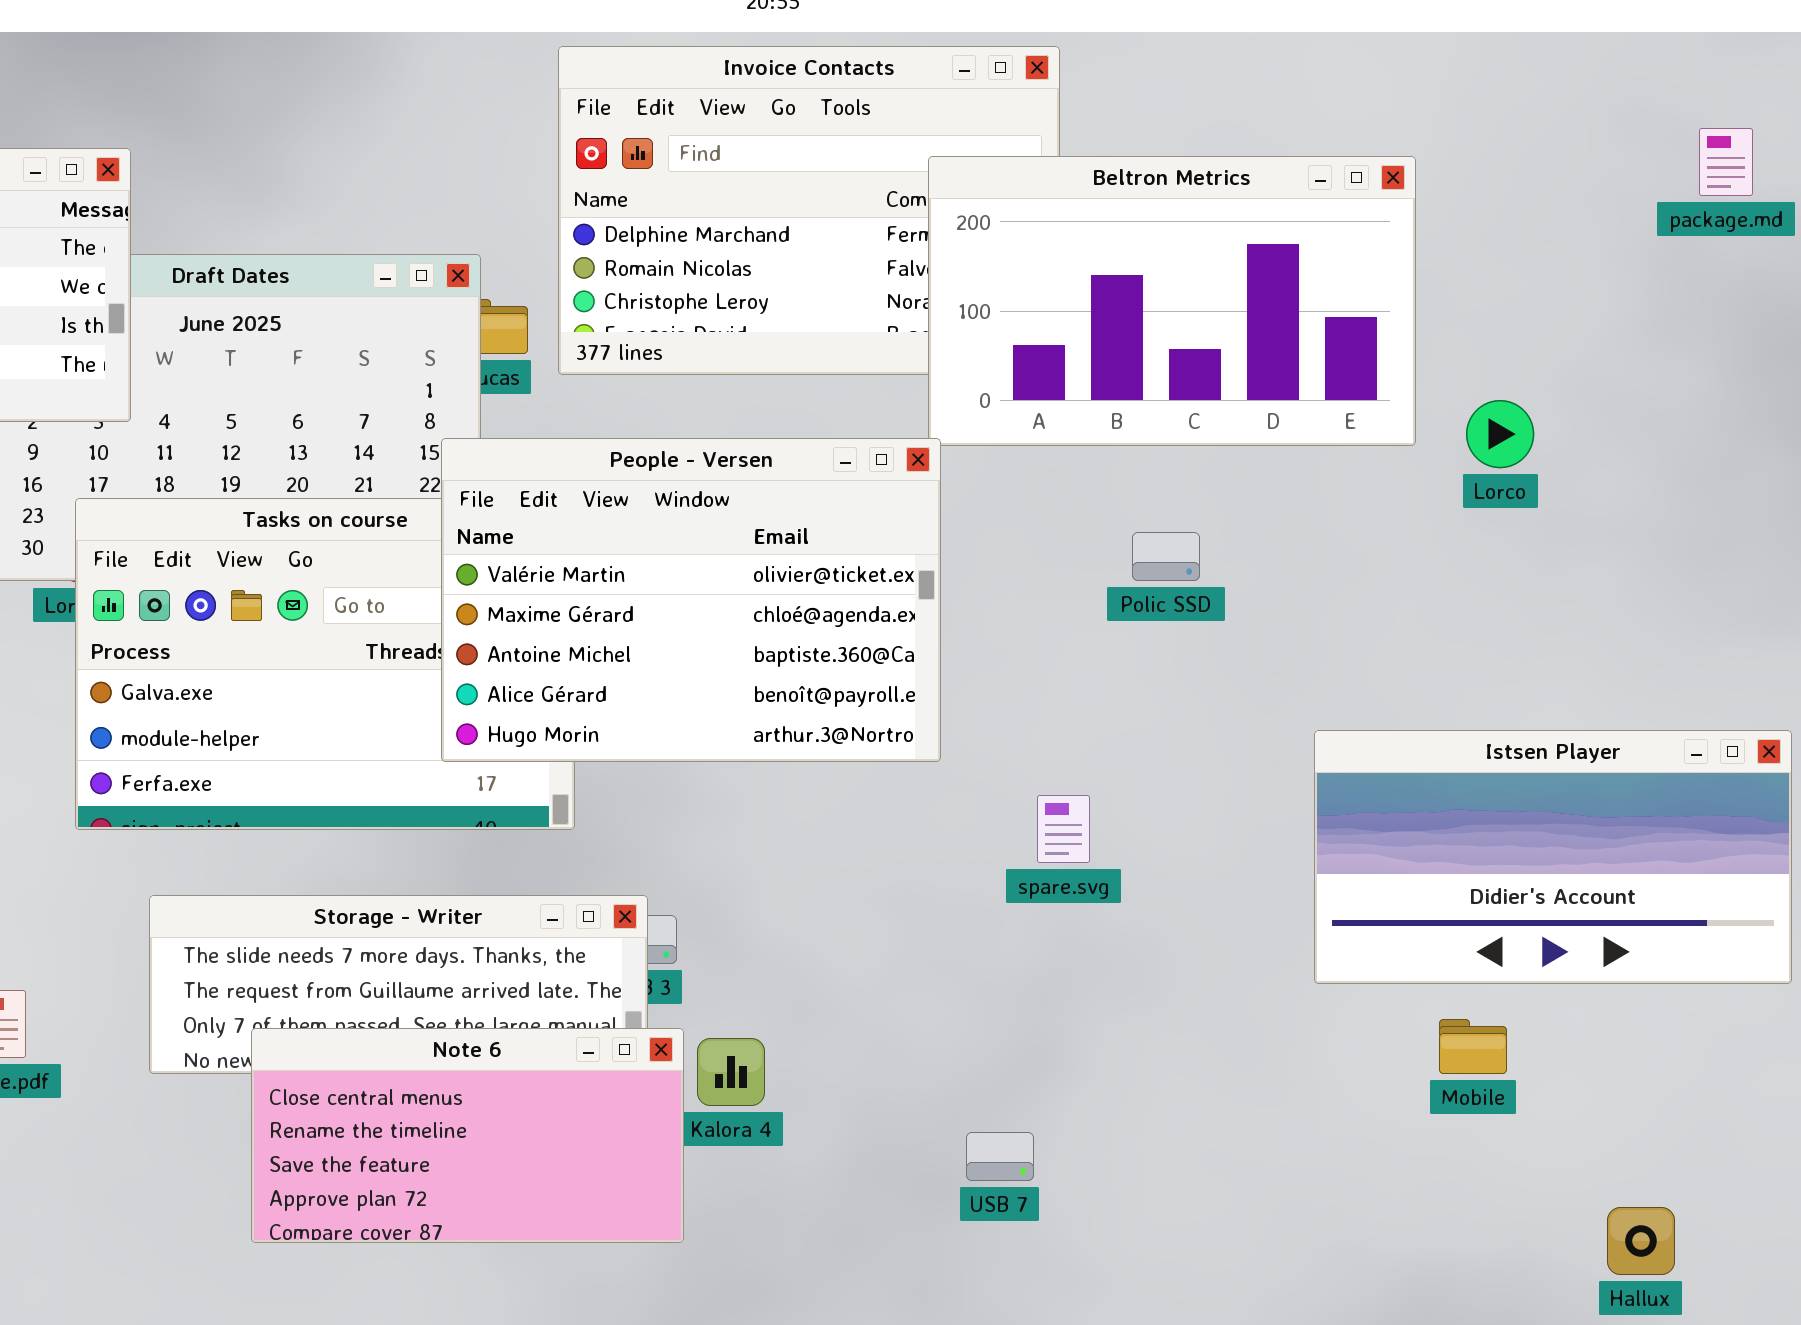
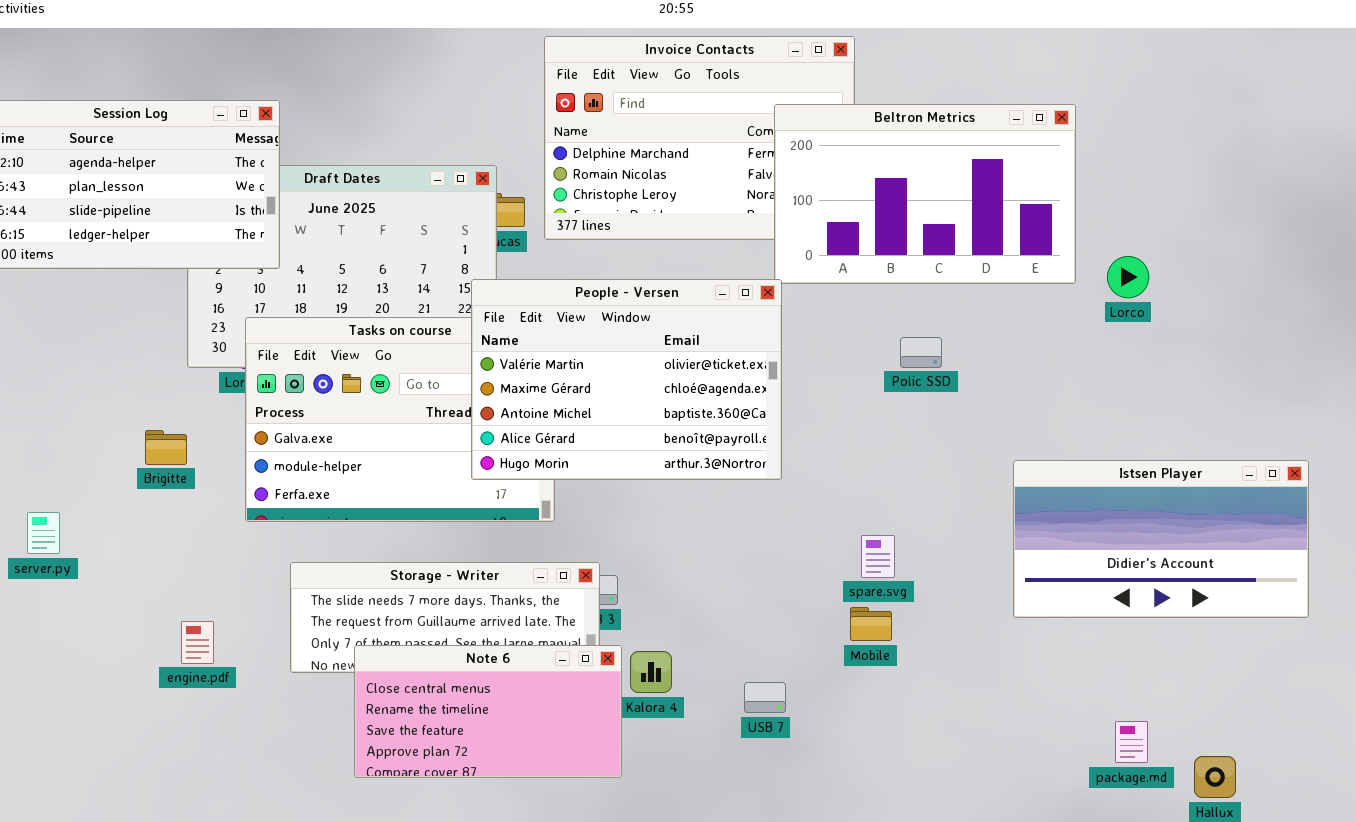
package.md: [1699,128,1753,196] -> [1115,721,1148,763], moved
spare.svg: [1037,795,1090,863] -> [861,535,895,578], moved
Mobile: [1439,1019,1507,1074] -> [850,607,892,641], moved
USB 7: [966,1132,1034,1181] -> [744,682,786,713], moved

